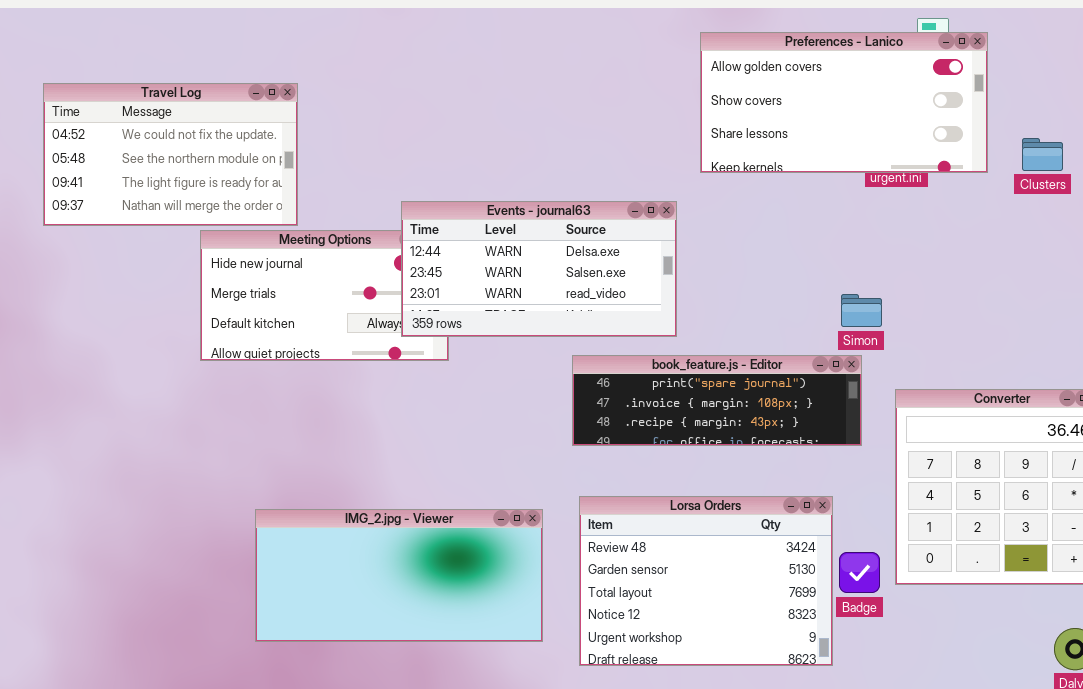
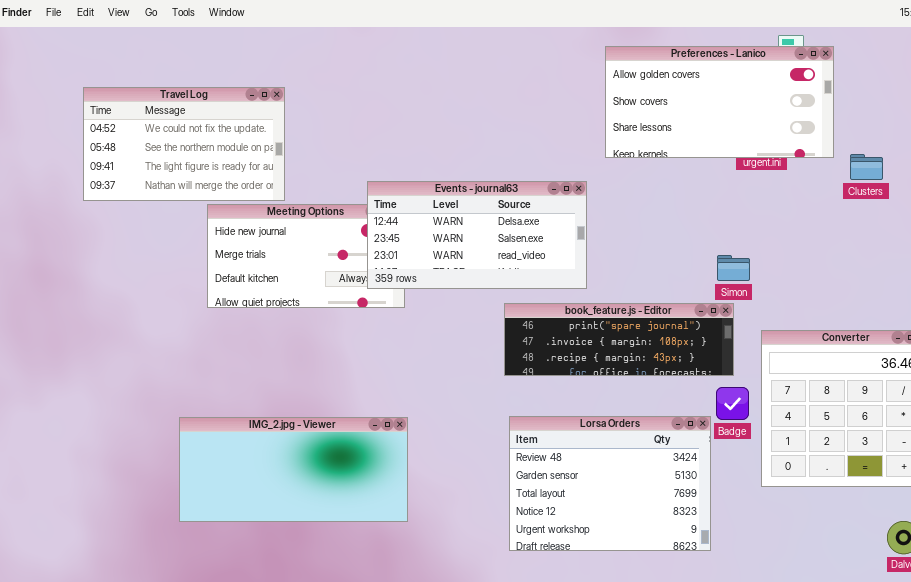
Clusters: [1022,138,1063,171] -> [850,154,883,180], moved
IMG_2.jpg - Viewer: [255,509,543,642] -> [179,417,408,522], moved
Badge: [839,552,880,593] -> [716,387,749,420], moved

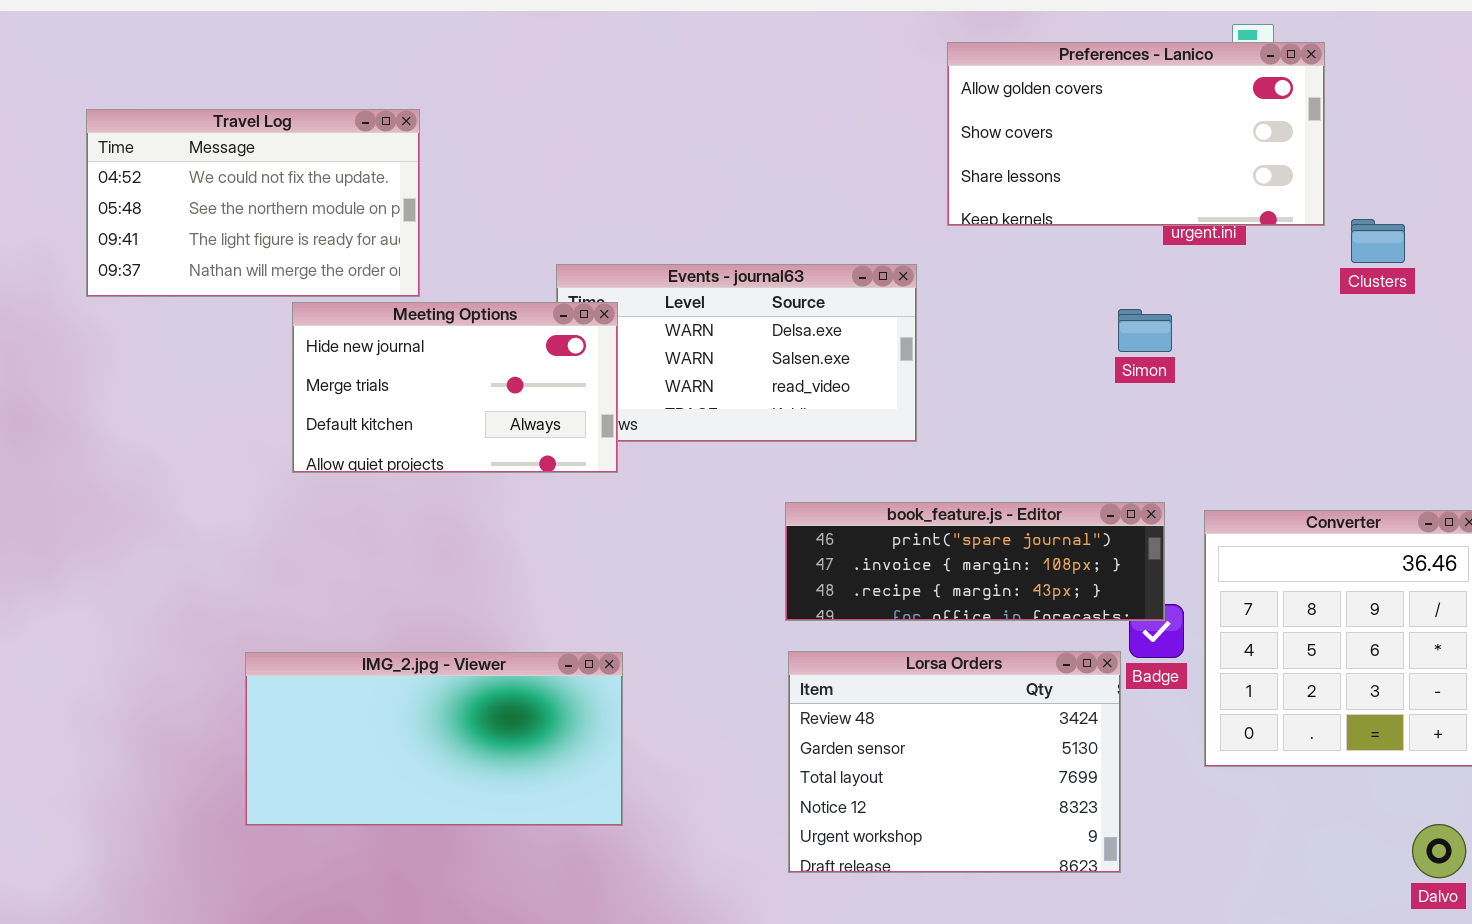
Meeting Options: [207,204,405,308] -> [292,302,618,473], raised
Simon: [717,255,750,281] -> [1118,309,1172,352], moved
book_feature.js - Editor: [504,303,734,376] -> [785,502,1165,621], moved

